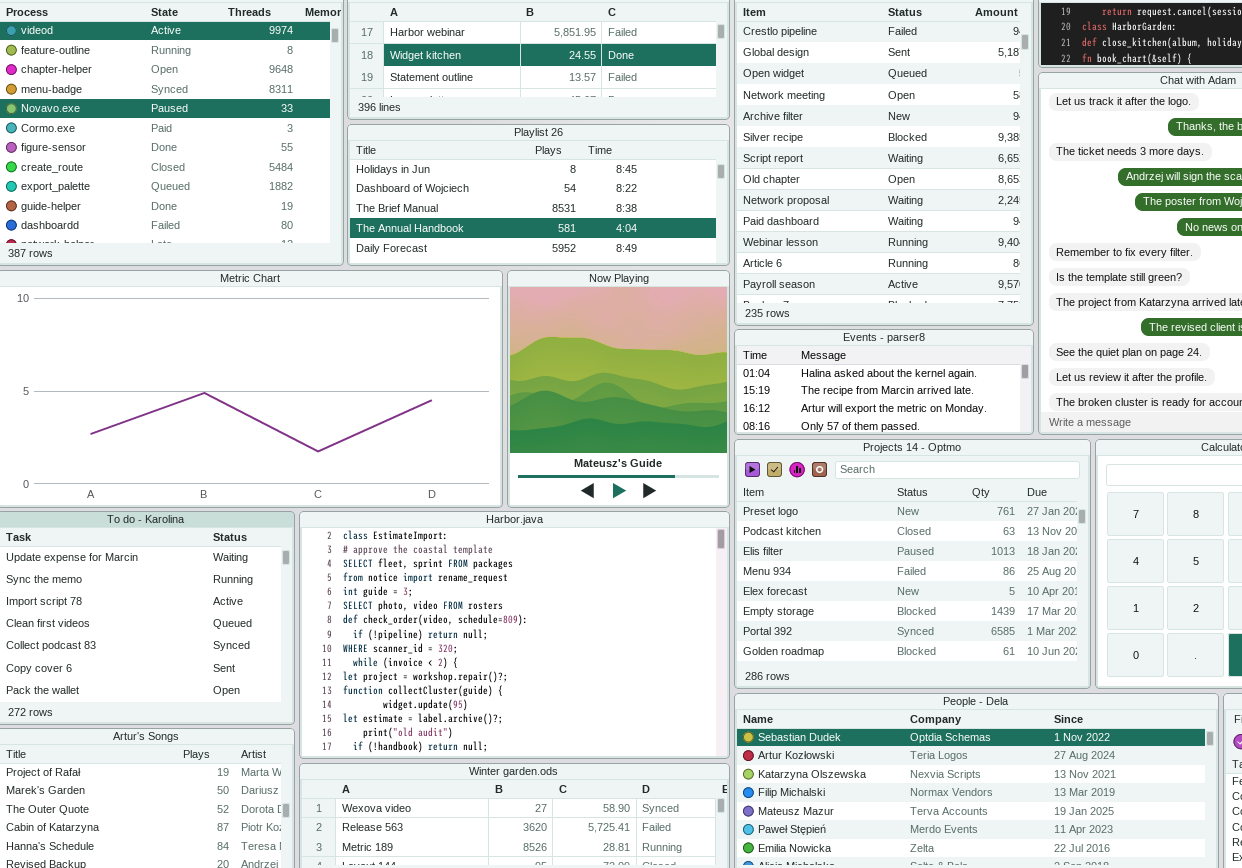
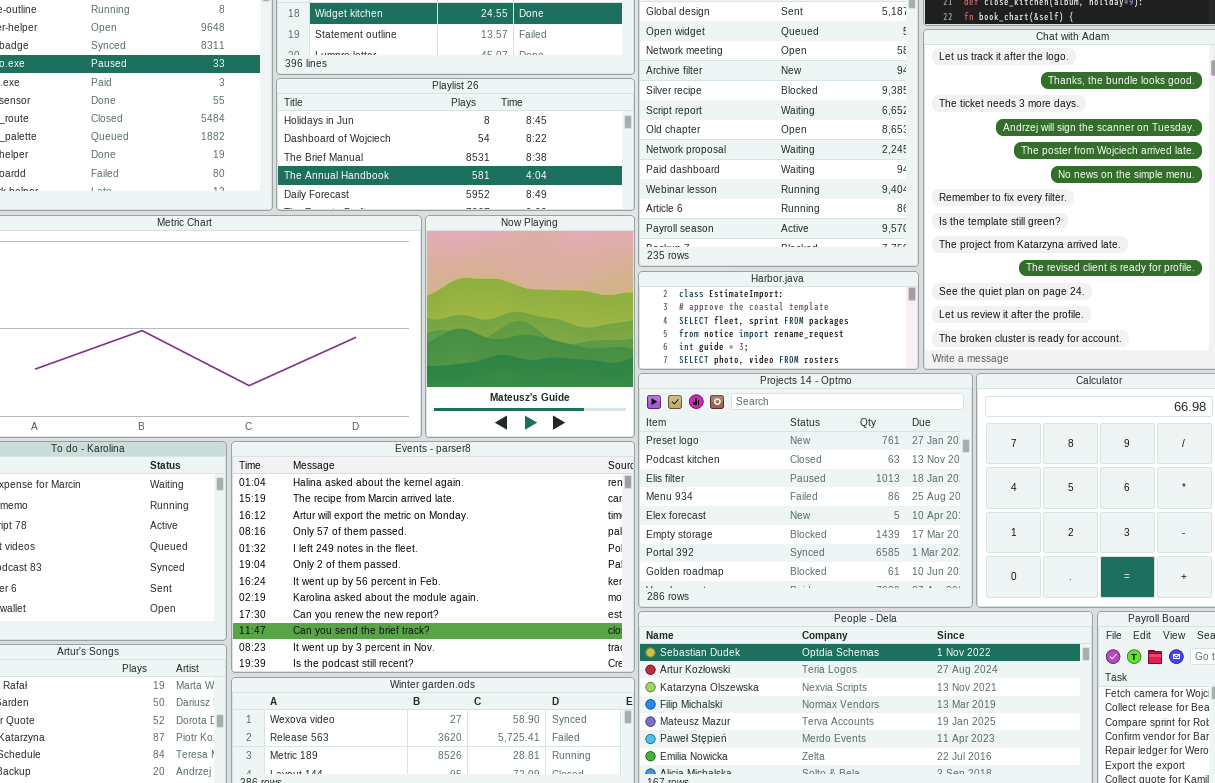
Events - parser8: [734,329,1034,435] -> [231,441,635,673], moved, resized
Harbor.java: [299,511,730,759] -> [638,271,919,370], moved, resized

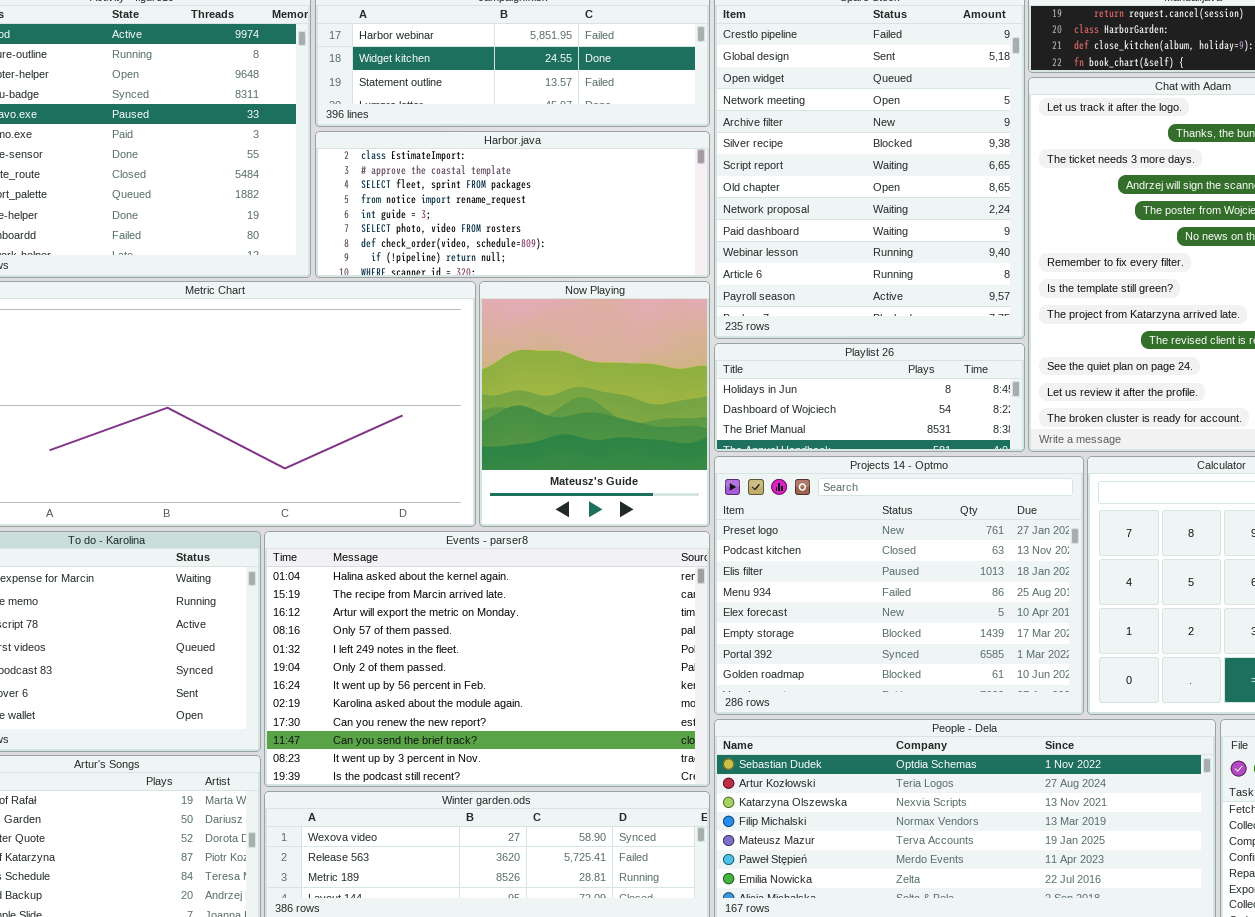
Playlist 26: [276,78,635,211] -> [714,343,1025,452], moved, resized
Harbor.java: [638,271,919,370] -> [315,131,710,278], moved, resized

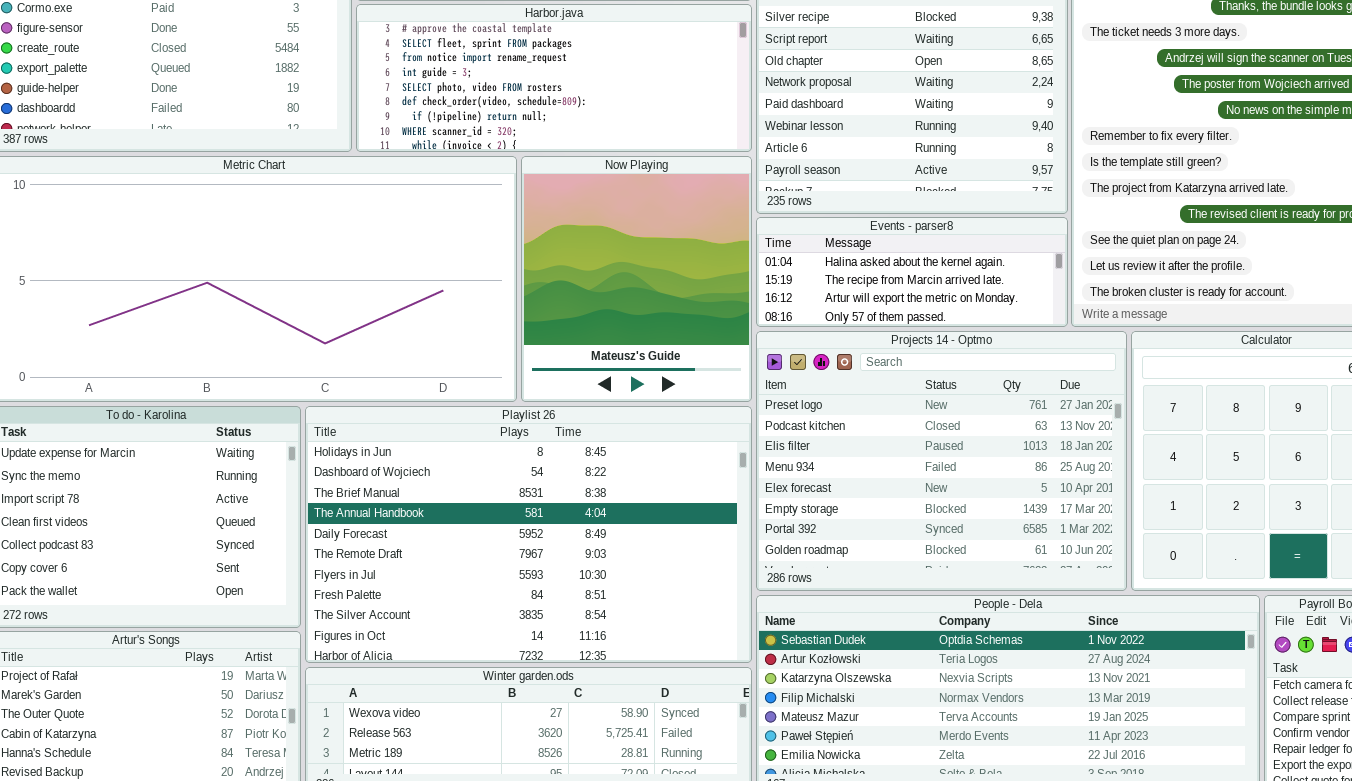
Harbor.java: [315,131,710,278] -> [356,4,752,152], scrolled down 1 row
Playlist 26: [714,343,1025,452] -> [305,406,752,663], moved, resized
Events - parser8: [264,531,710,787] -> [756,217,1068,327], moved, resized

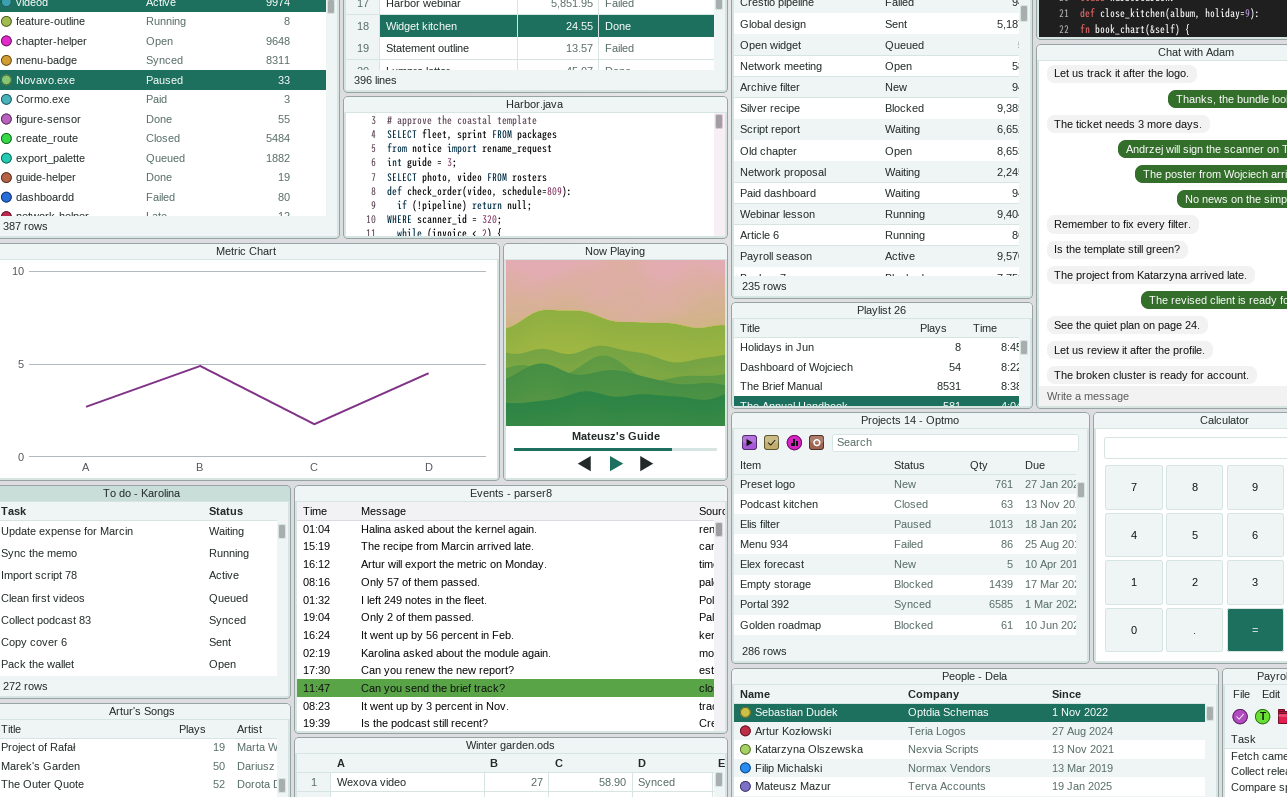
Events - parser8: [756,217,1068,327] -> [294,485,728,734], moved, resized
Playlist 26: [305,406,752,663] -> [731,302,1033,409], moved, resized

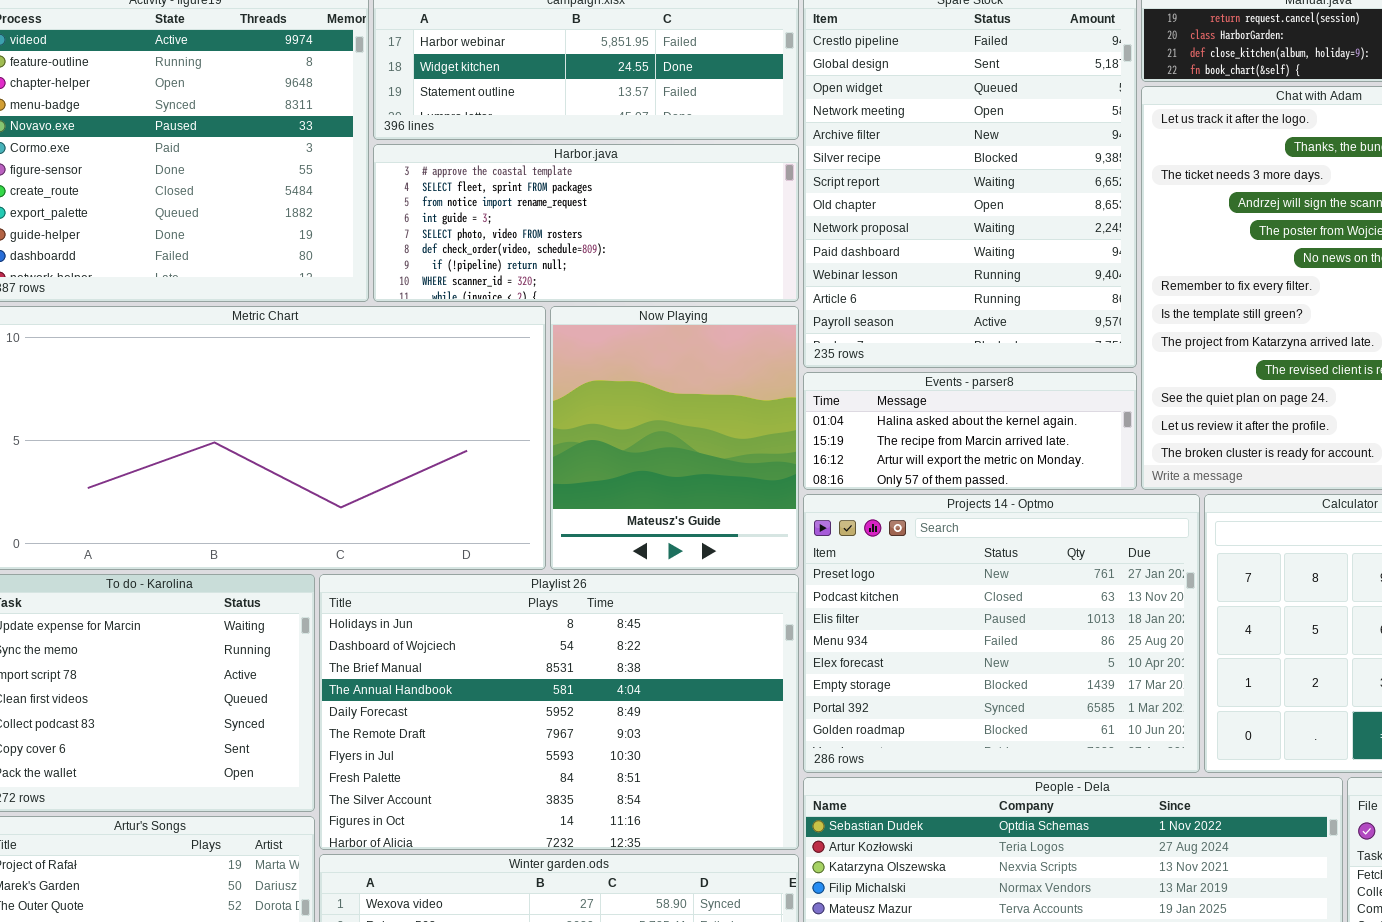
Playlist 26: [731,302,1033,409] -> [319,574,799,850], moved, resized
Events - parser8: [294,485,728,734] -> [803,372,1137,490], moved, resized

